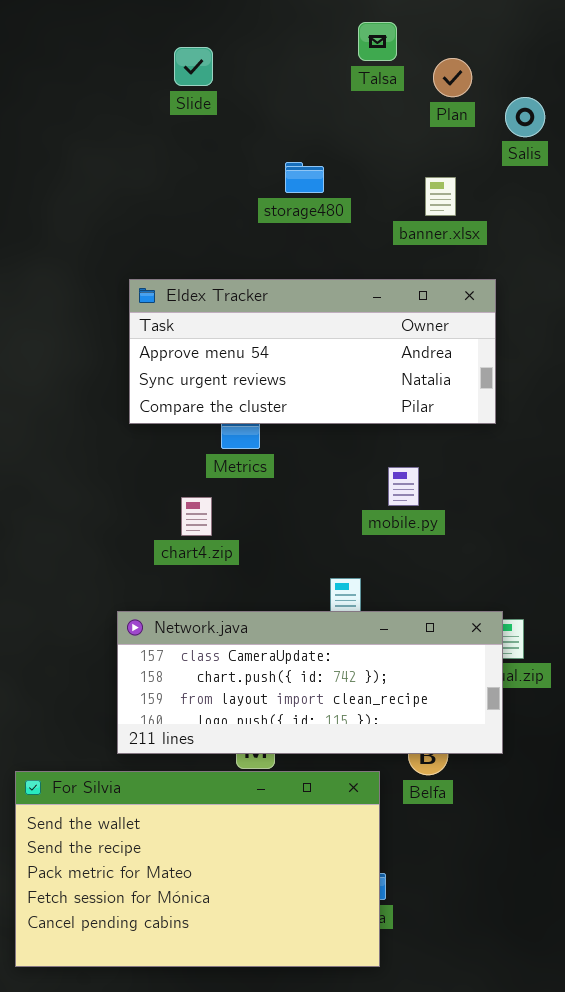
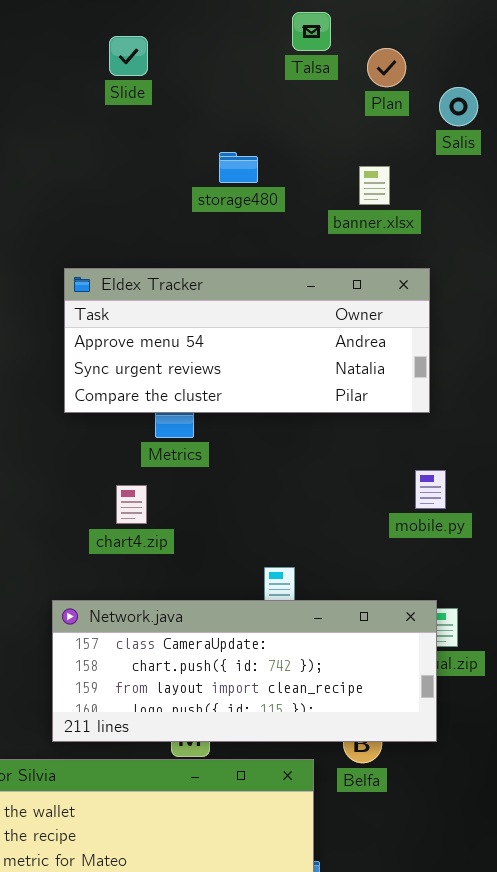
mobile.py: [388,467,419,506] -> [415,470,446,509], moved

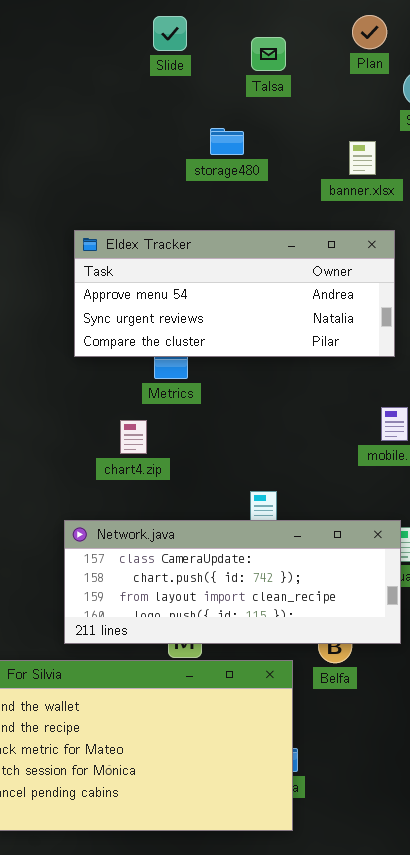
Talsa: [292,12,331,51] -> [251,37,286,71], moved
Slide: [109,36,148,76] -> [153,16,187,51], moved
Plan: [367,48,406,87] -> [352,15,387,49], moved
banner.xlsx: [359,166,390,205] -> [349,141,376,175], moved

